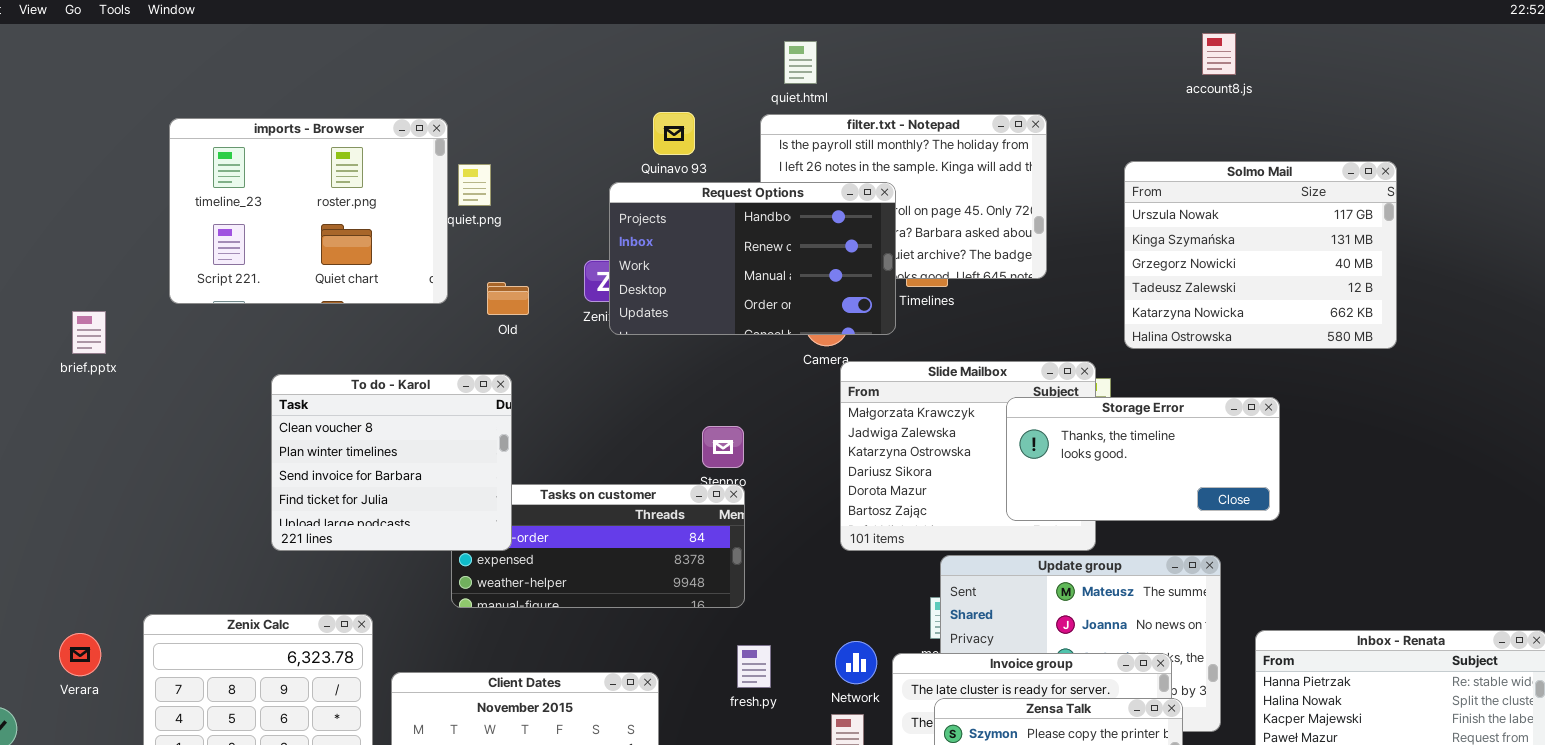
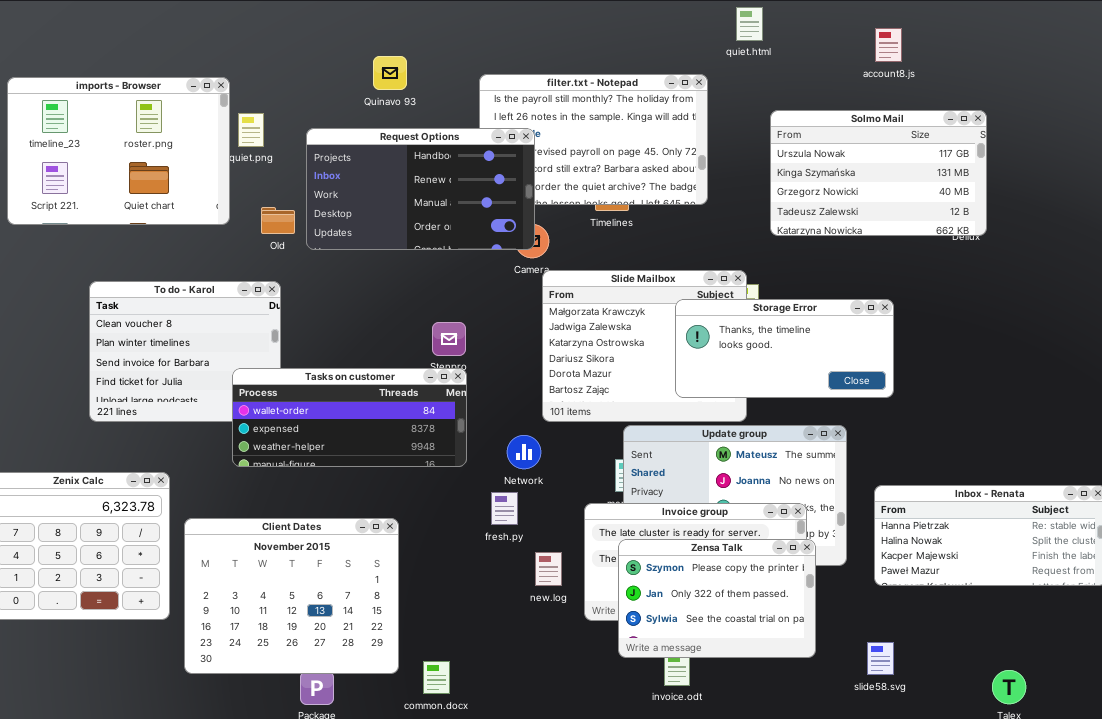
account8.js: [1202,33,1236,75] -> [875,28,902,62], moved
quiet.html: [784,41,817,84] -> [736,7,763,41], moved
Quinavo 93: [653,112,695,155] -> [373,56,407,90], moved
Solmo Mail: [1124,161,1397,349] -> [770,110,987,236], resized
Request Options: [609,182,896,335] -> [306,128,535,250], moved
Tasks on customer: [451,484,745,608] -> [232,368,467,467], raised
Network: [835,641,877,684] -> [507,435,541,469], moved
fresh.py: [737,645,771,688] -> [491,492,518,525], moved

